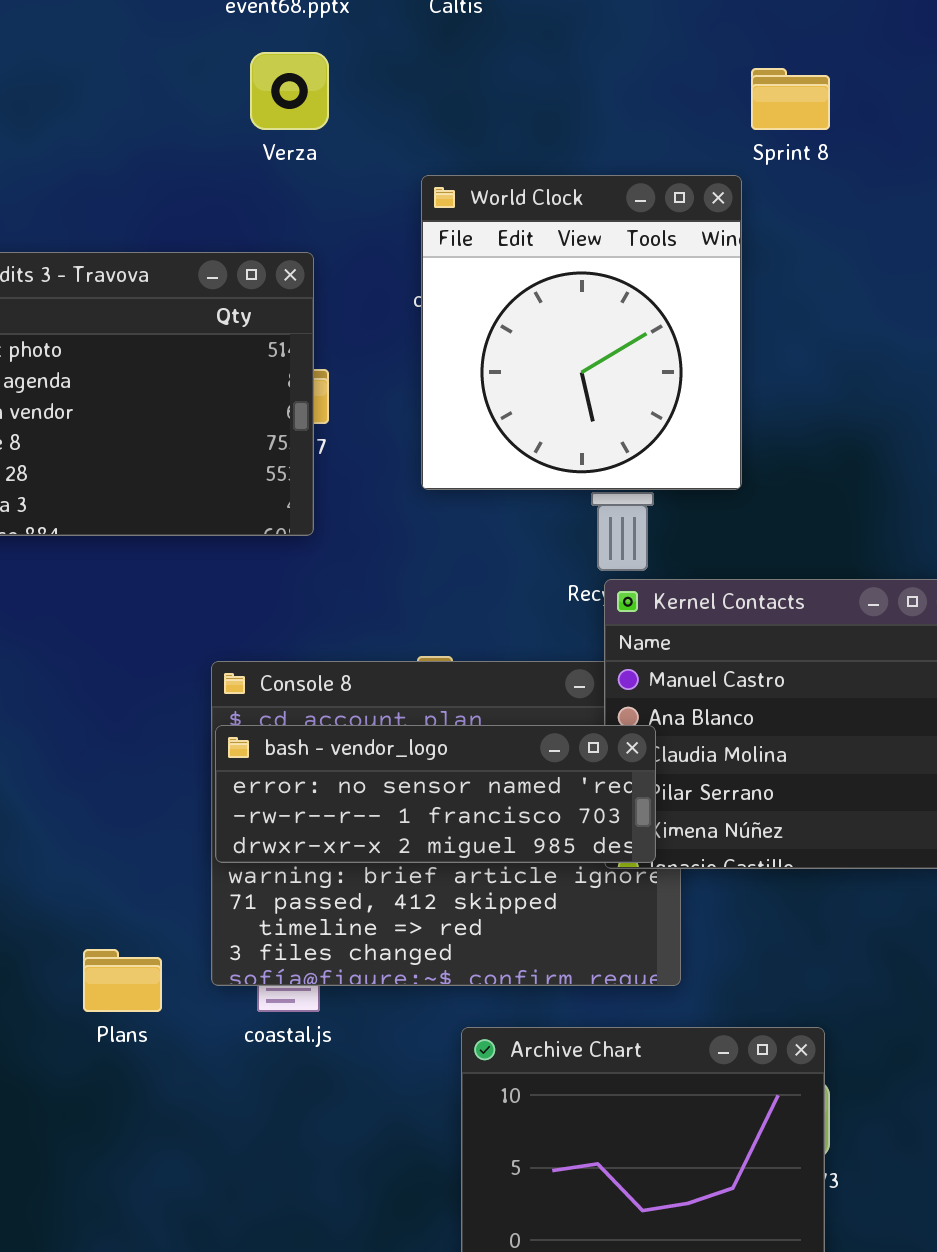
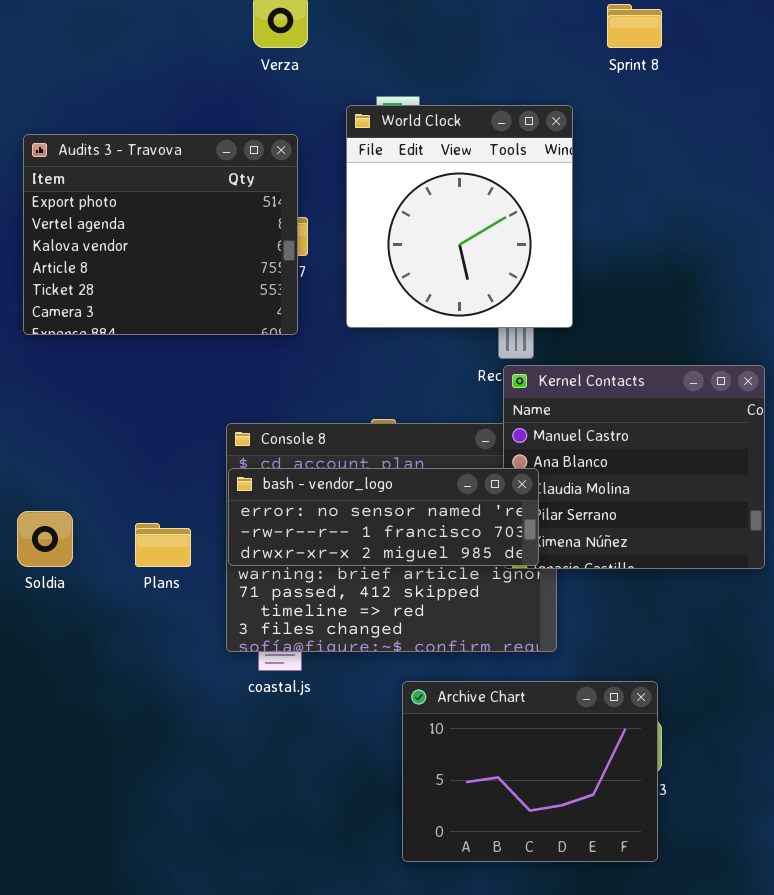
World Clock: [421,175,742,490] -> [346,105,573,328], moved
Plans: [83,949,162,1012] -> [135,523,191,567], moved

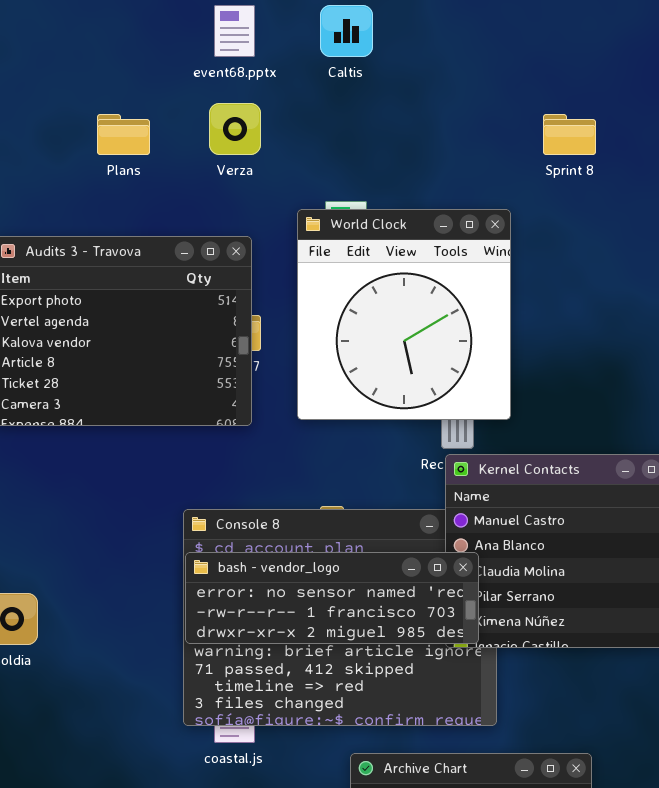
Plans: [135,523,191,567] -> [97,114,150,155], moved

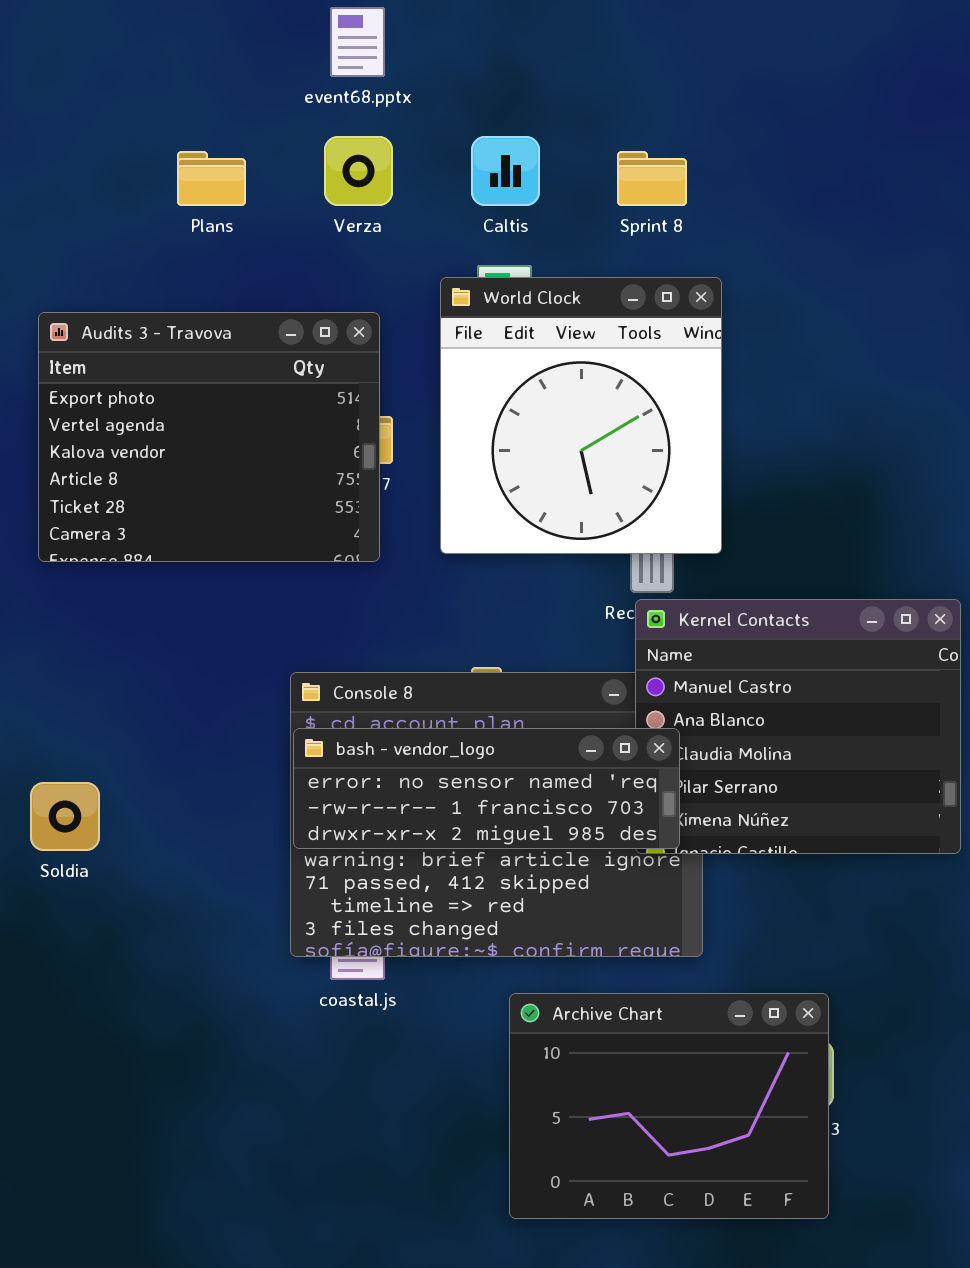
Caltis: [320,5,373,57] -> [471,136,540,206], moved
Sprint 8: [543,114,596,155] -> [617,151,687,206], moved

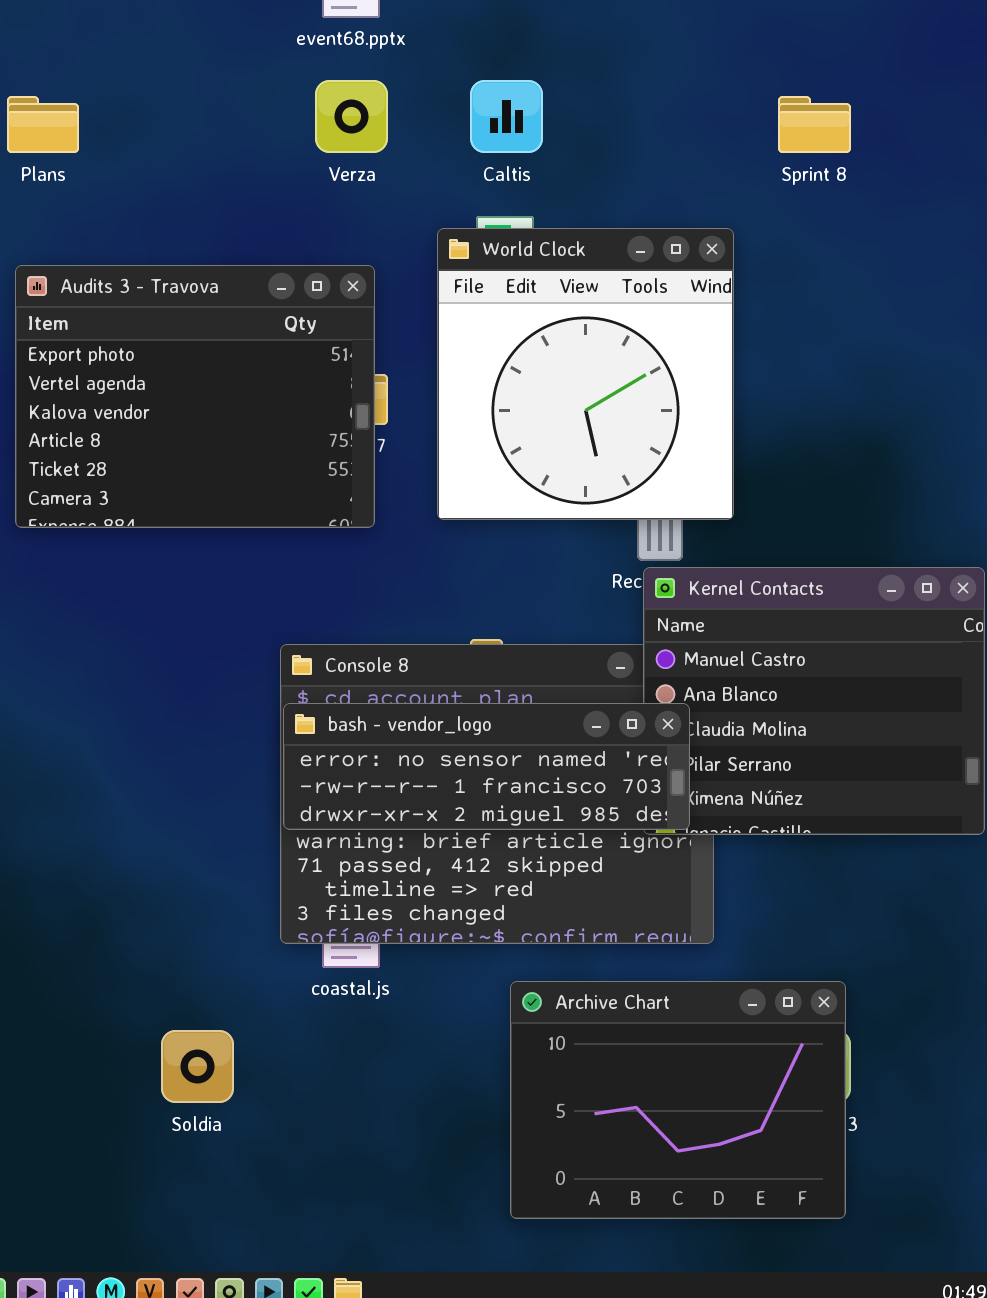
Plans: [177,151,246,206] -> [7,96,79,153], moved
Sprint 8: [617,151,687,206] -> [778,96,851,153], moved
Soldia: [30,782,100,851] -> [161,1030,234,1103], moved

